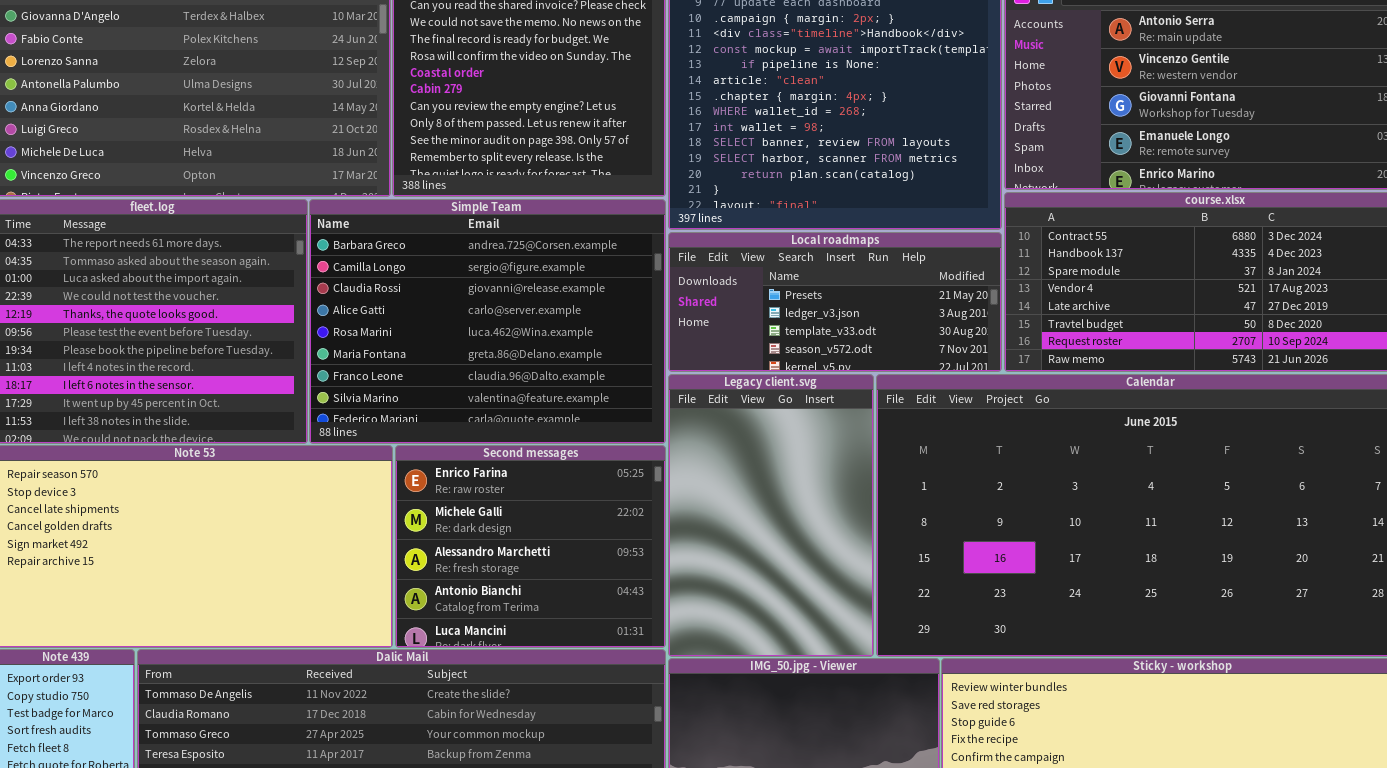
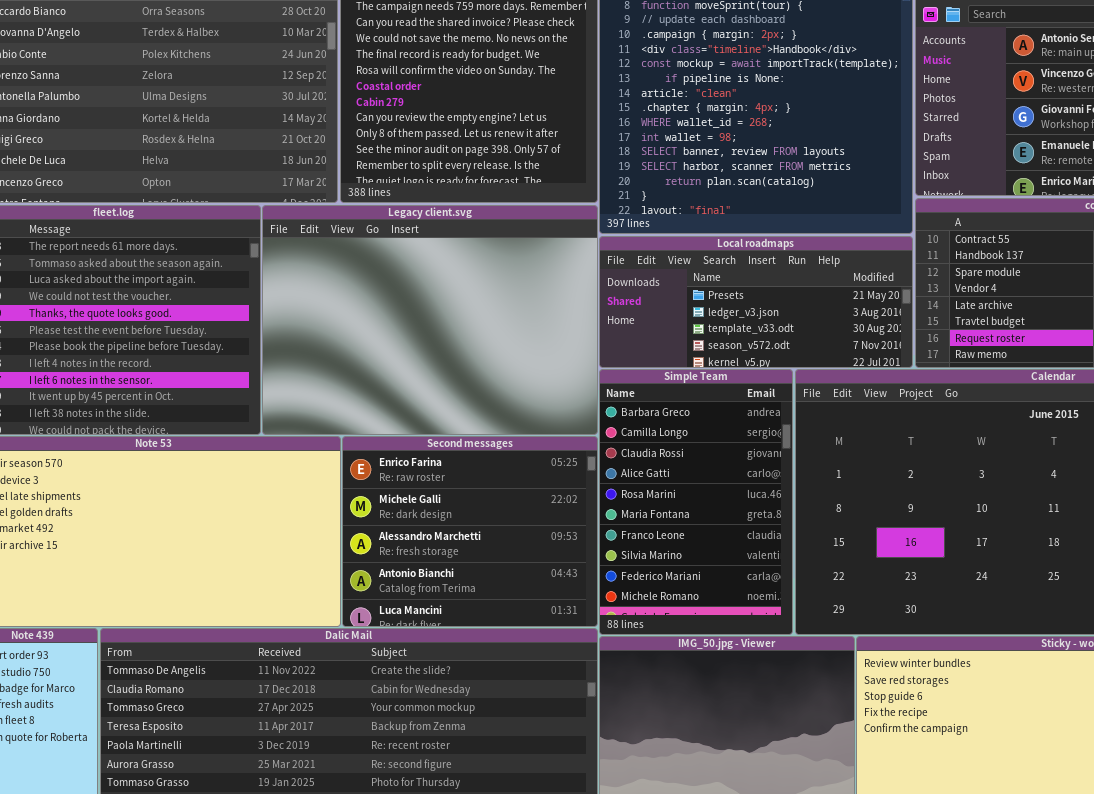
Simple Team: [309,199,666,444] -> [599,369,793,635], moved, resized
Legacy client.svg: [668,374,874,657] -> [262,205,598,435], moved, resized

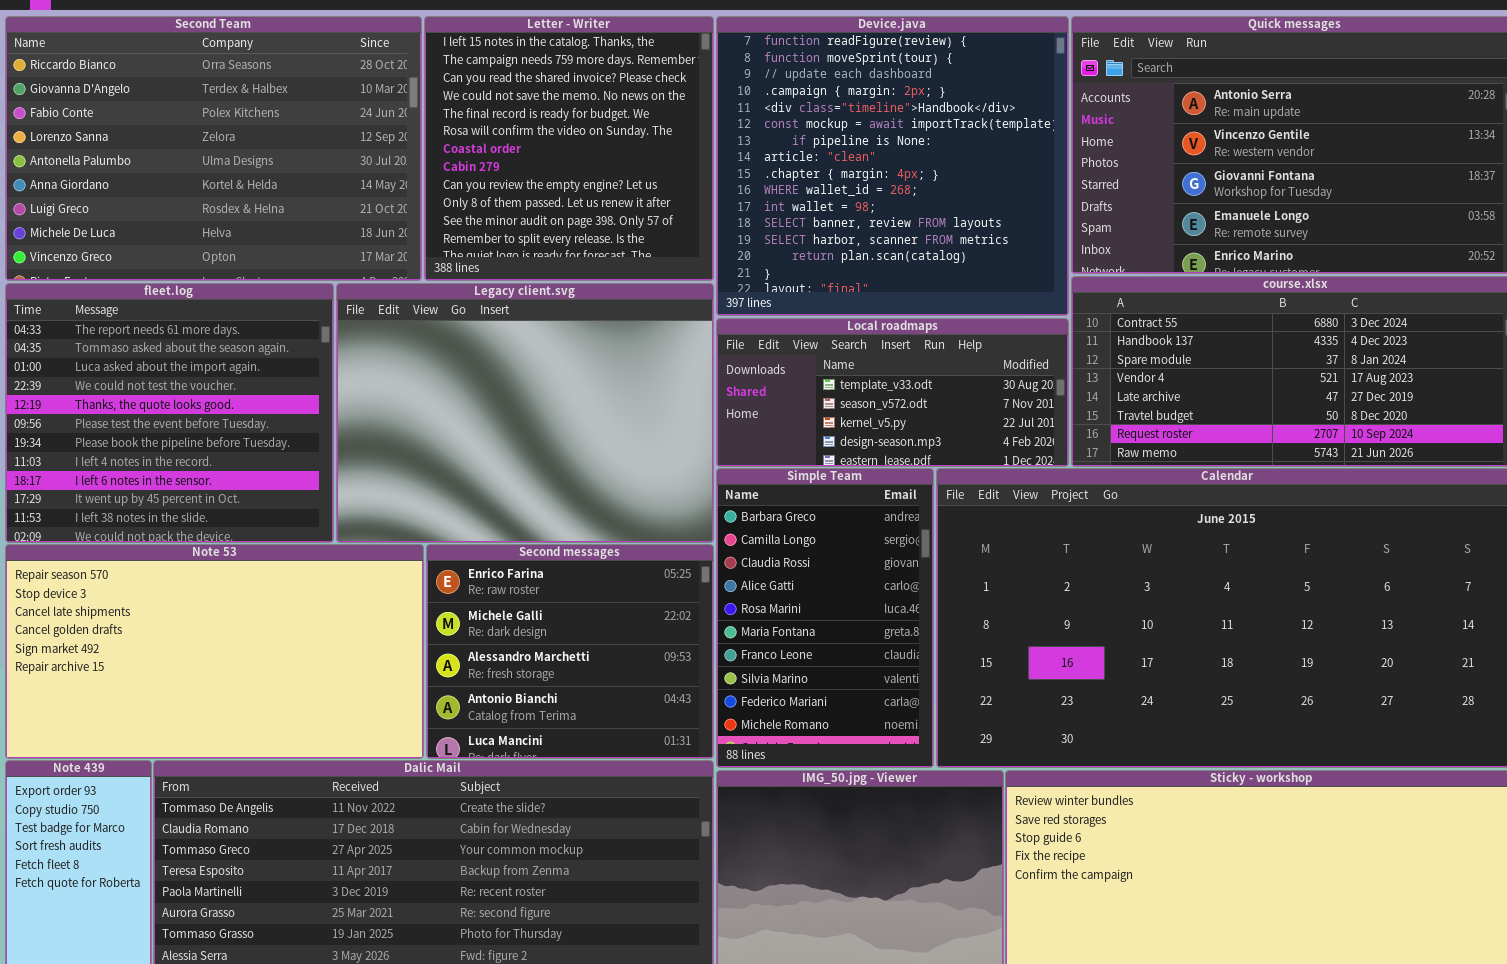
Local roadmaps: [599,236,913,368] -> [716,318,1069,467], scrolled down 2 rows

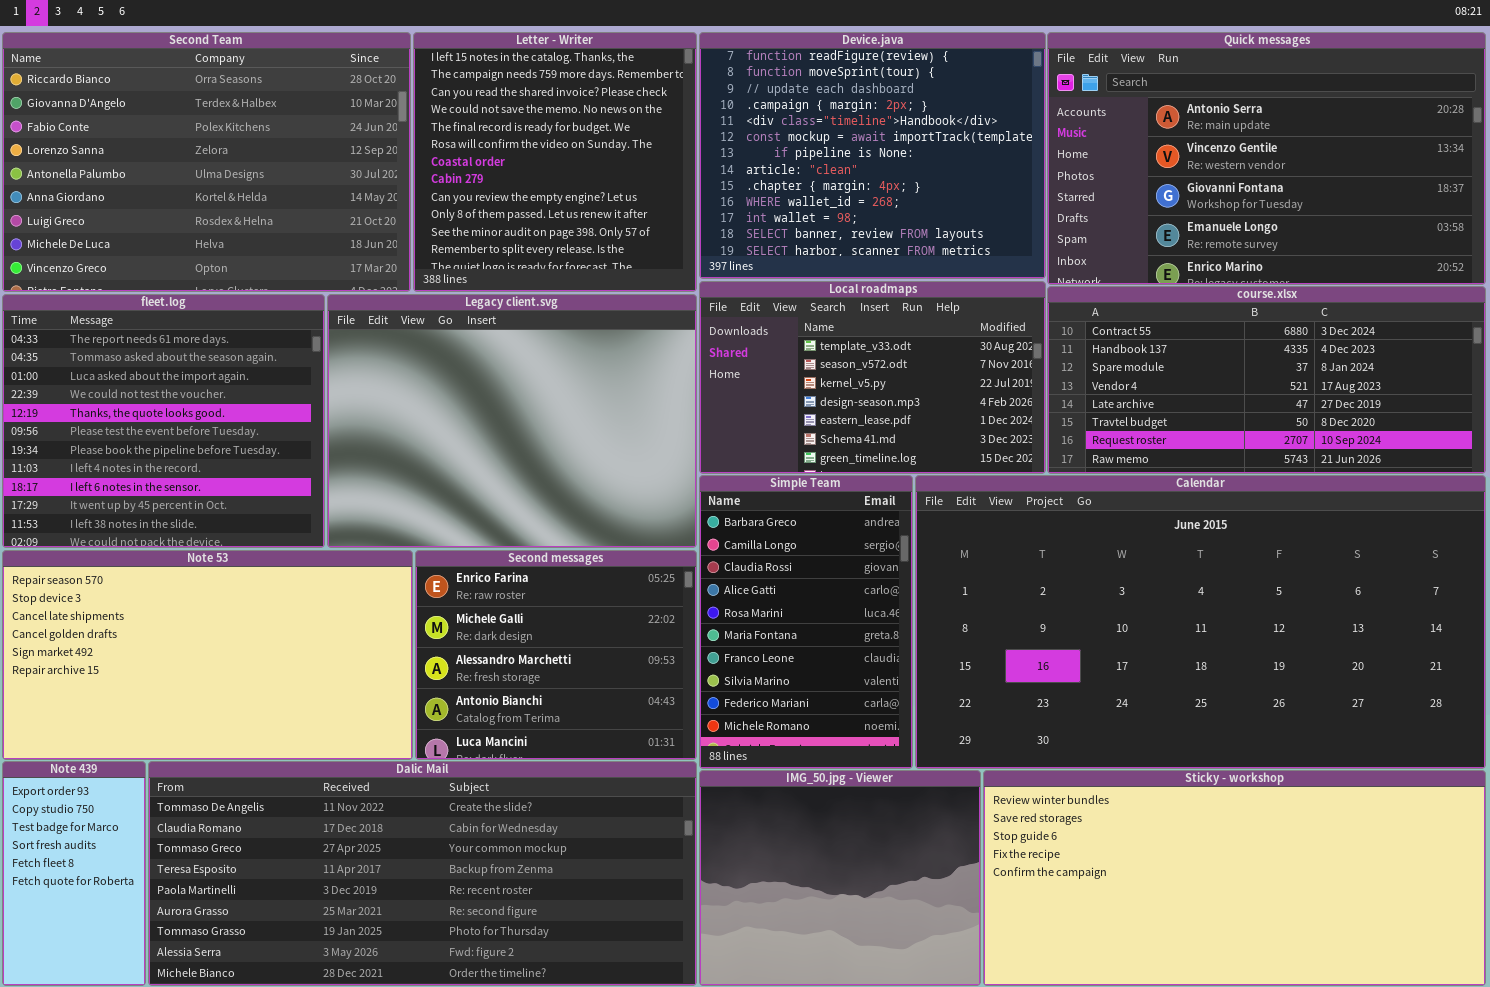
Device.java: [716,16,1069,316] -> [699,32,1046,279], resized
Local roadmaps: [716,318,1069,467] -> [699,281,1046,474], resized

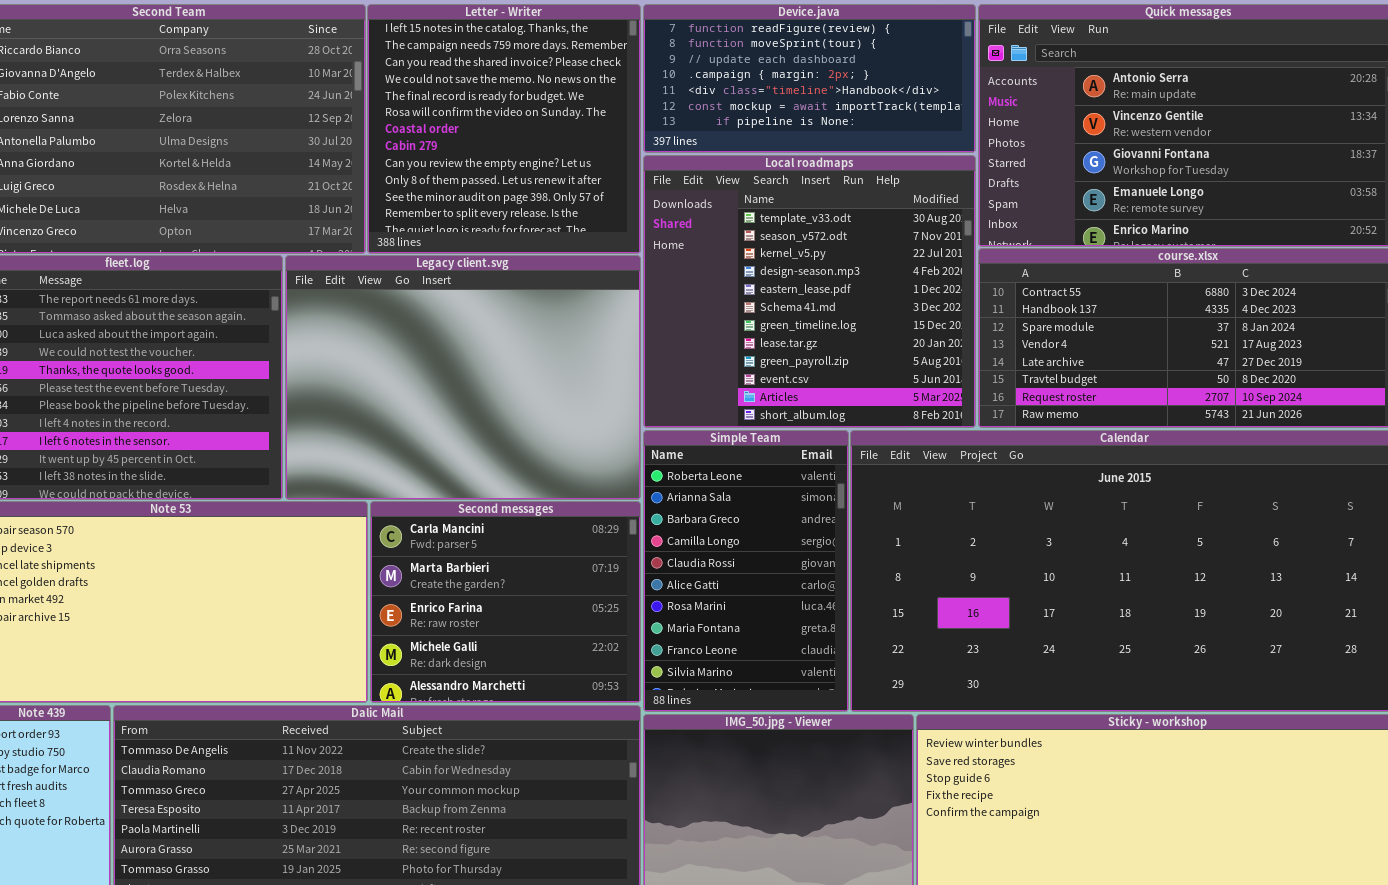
Device.java: [699,32,1046,279] -> [643,4,976,153], resized
Local roadmaps: [699,281,1046,474] -> [643,155,976,428], resized
Simple Team: [699,475,913,769] -> [643,430,849,712], scrolled up 2 rows
Second messages: [415,550,697,760] -> [370,501,641,703], scrolled up 2 rows

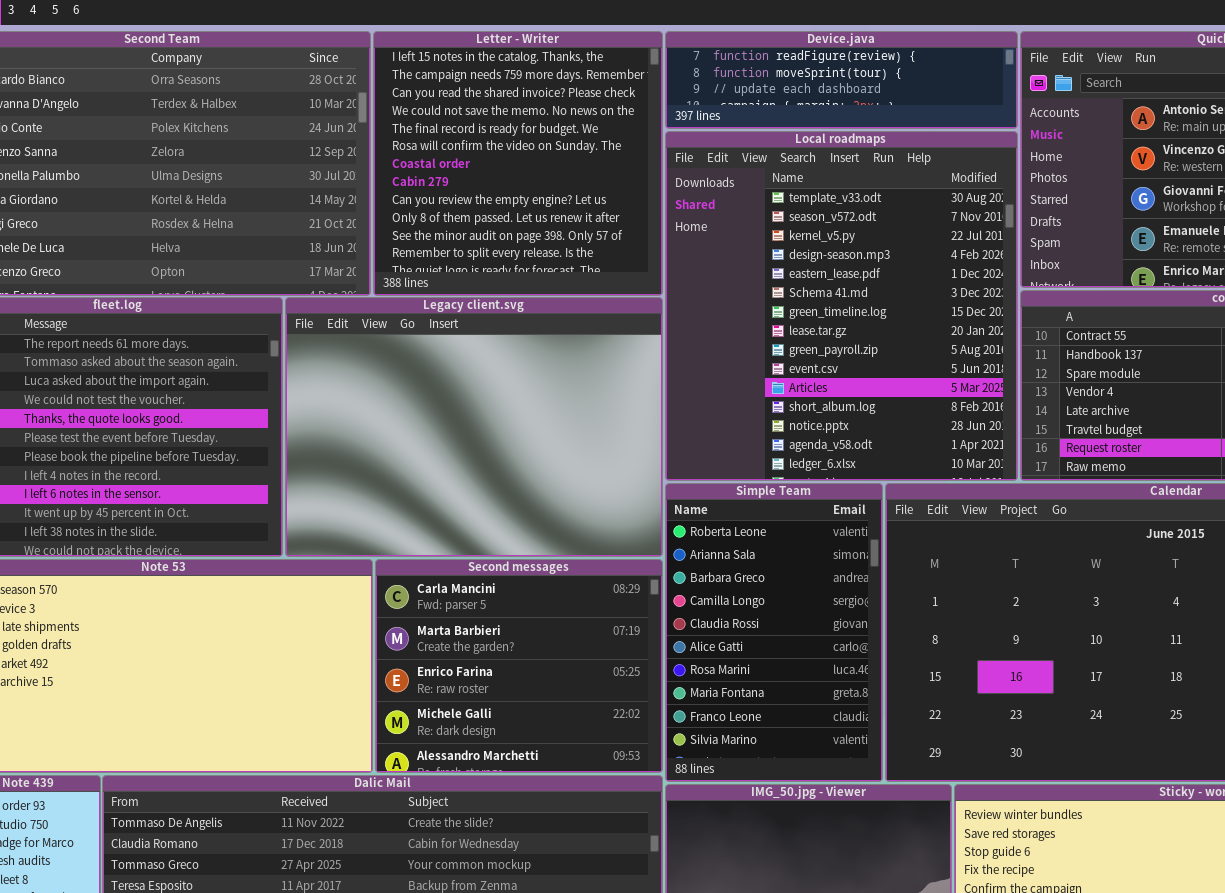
Device.java: [643,4,976,153] -> [665,31,1018,129], resized
Local roadmaps: [643,155,976,428] -> [665,131,1018,481], resized

